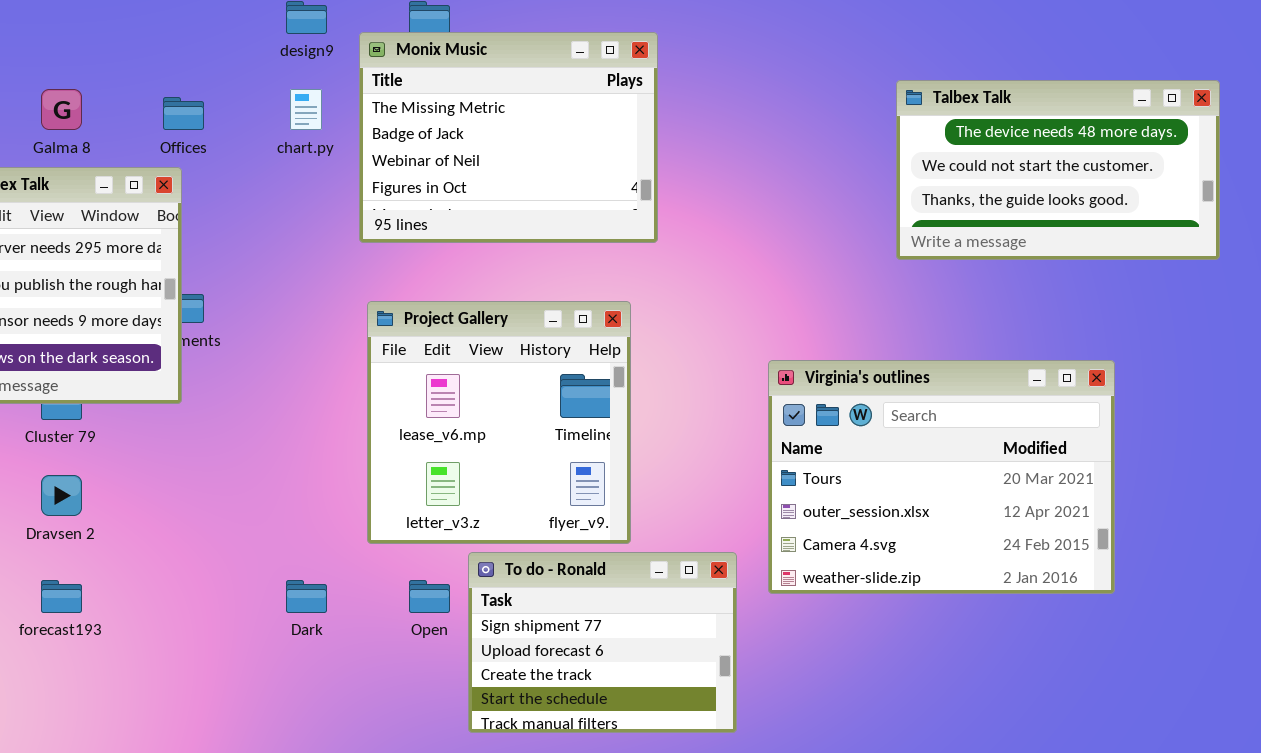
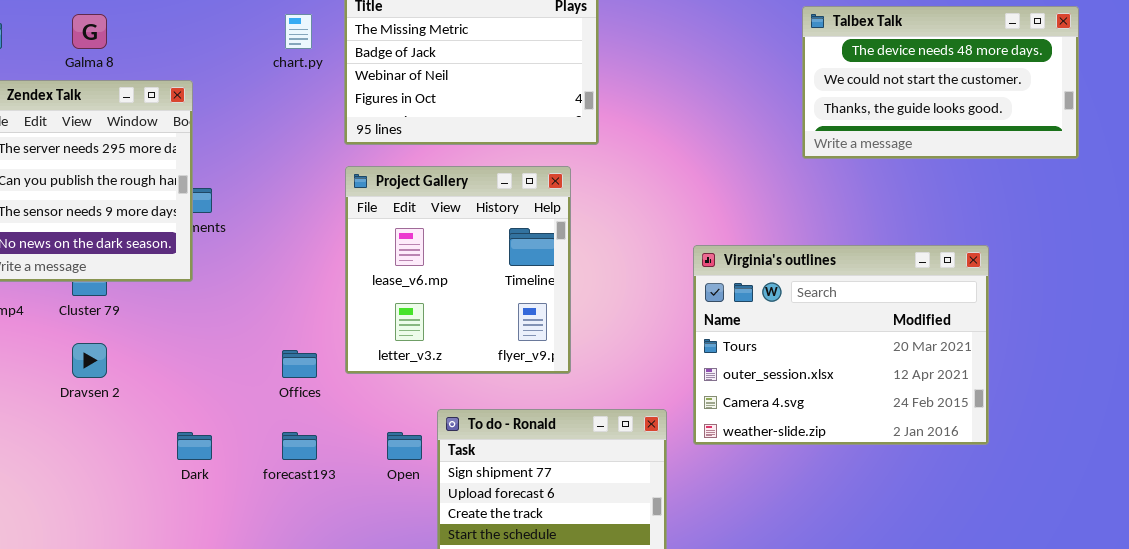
Offices: [163,97,204,130] -> [282,350,317,378], moved
Project Gallery: [367,301,631,544] -> [345,166,571,374], moved
forecast193: [41,580,82,613] -> [282,432,317,460], moved
Dark: [286,580,327,613] -> [177,432,212,460], moved

